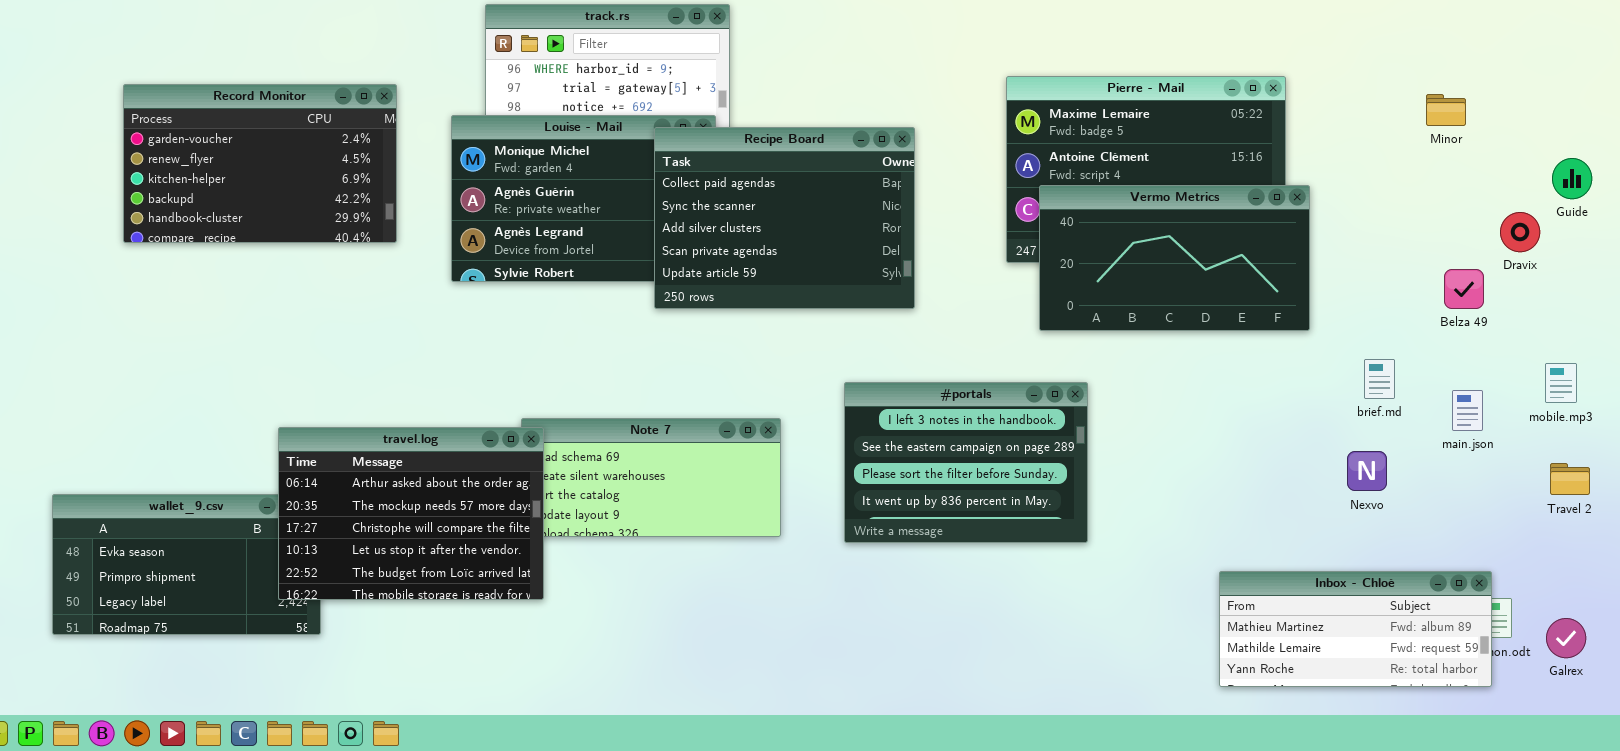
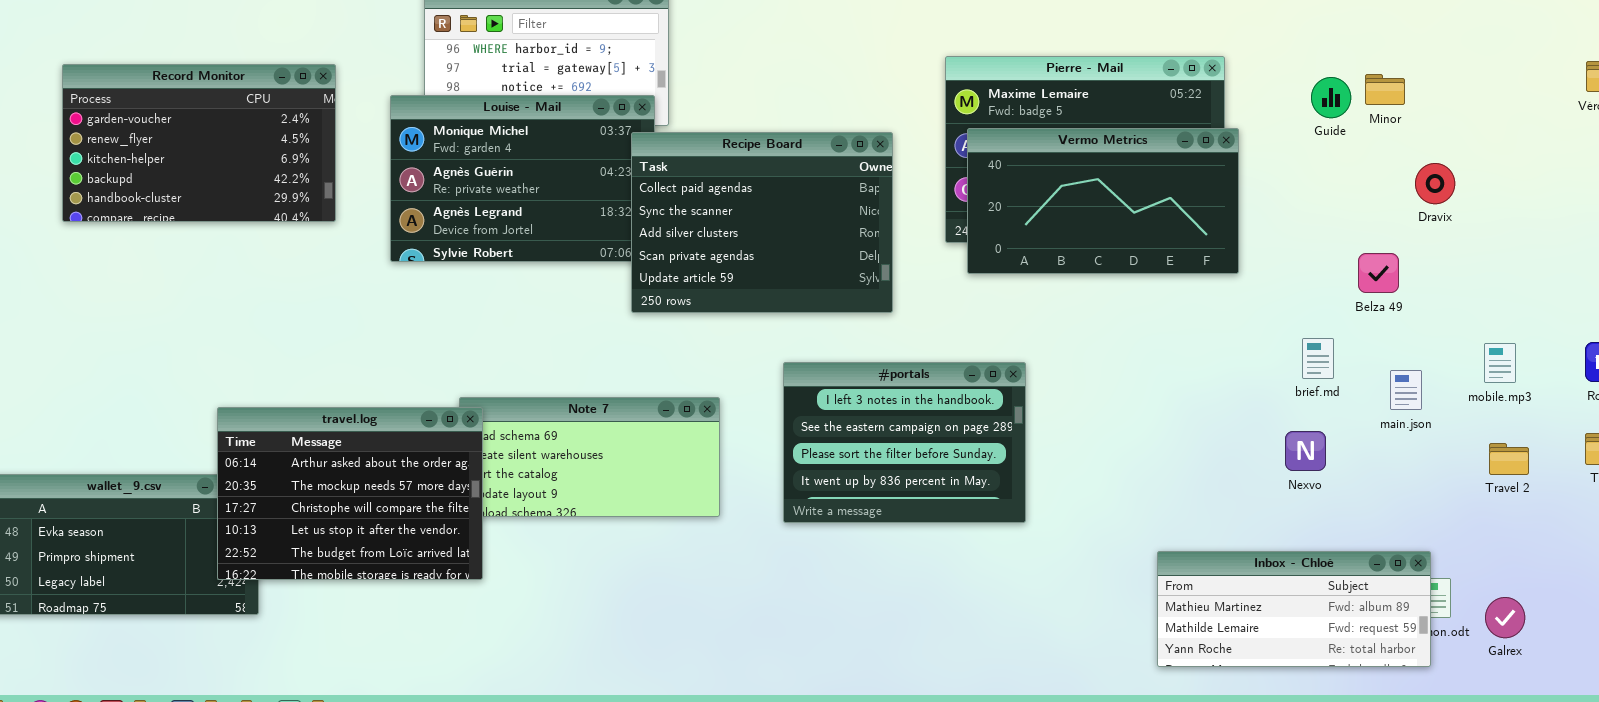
Recipe Board: [654,127,915,309] -> [631,132,893,313], moved
Guide: [1552,158,1592,199] -> [1311,77,1351,118], moved
Vermo Metrics: [1039,185,1310,331] -> [967,128,1239,274], moved
Dravix: [1500,212,1540,252] -> [1415,163,1455,204], moved
Belza 49: [1444,269,1484,309] -> [1358,253,1399,293], moved

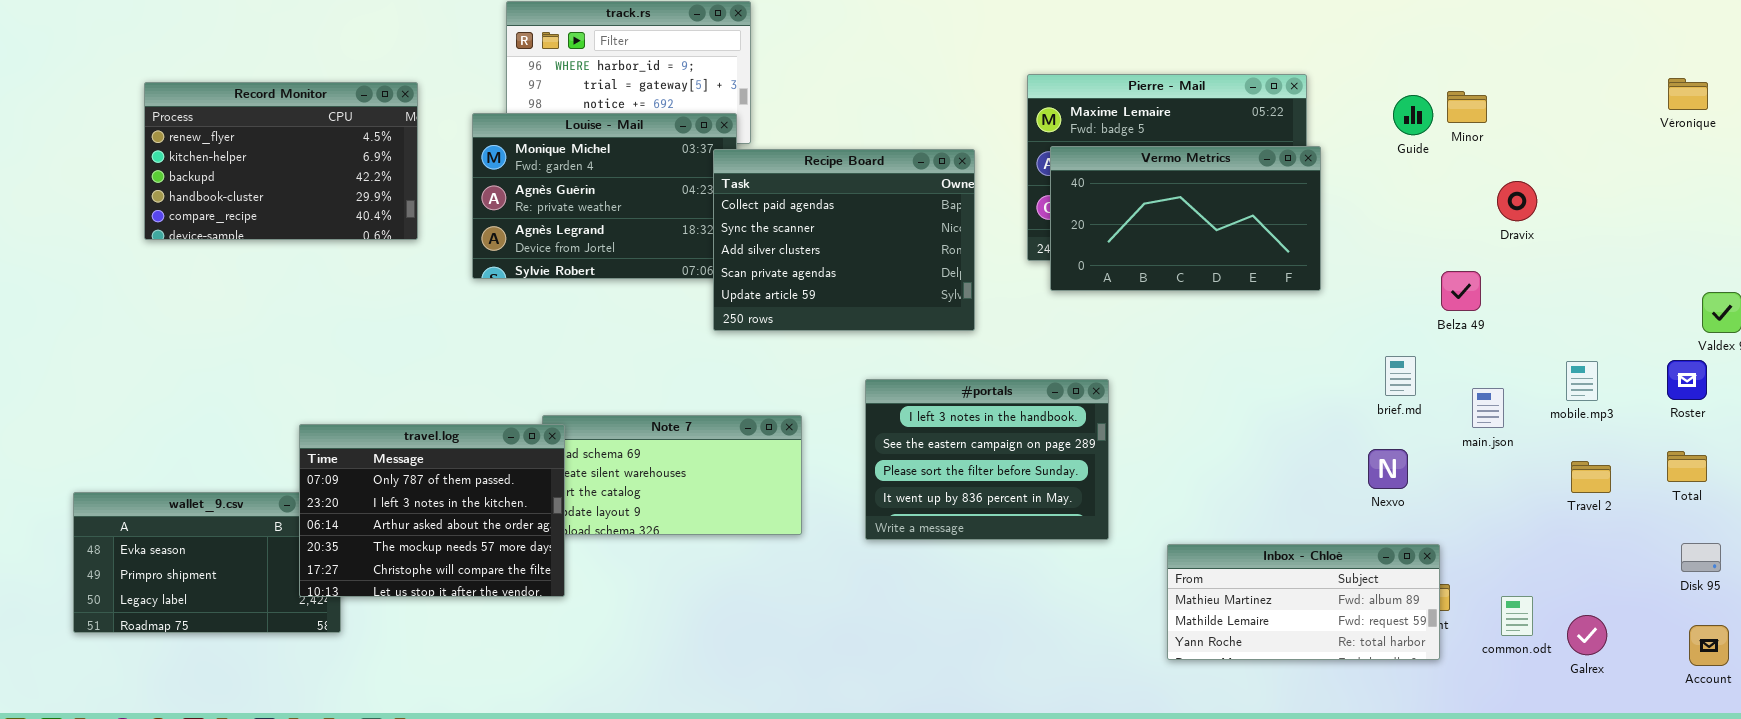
Record Monitor: [62,64,336,222] -> [144,82,418,240], scrolled down 1 row
travel.log: [217,407,483,580] -> [299,424,565,597], scrolled up 2 rows
Inbox - Chloé: [1157,551,1431,667] -> [1167,544,1440,660], moved

